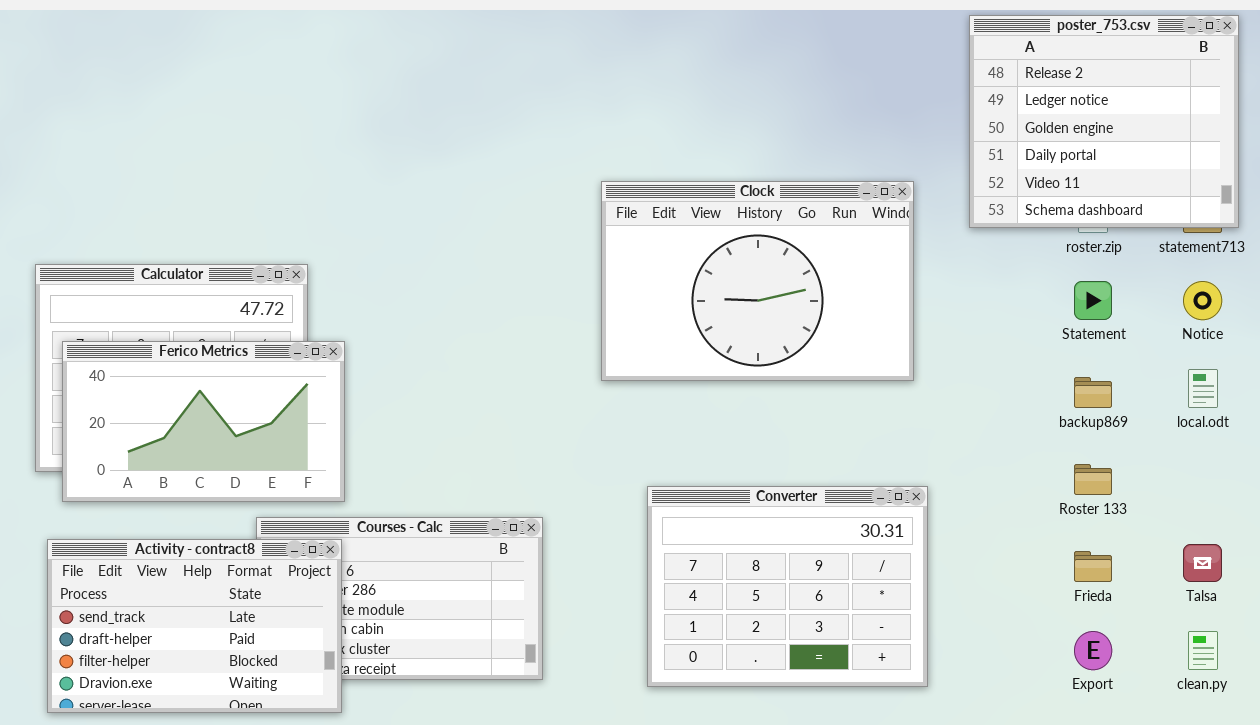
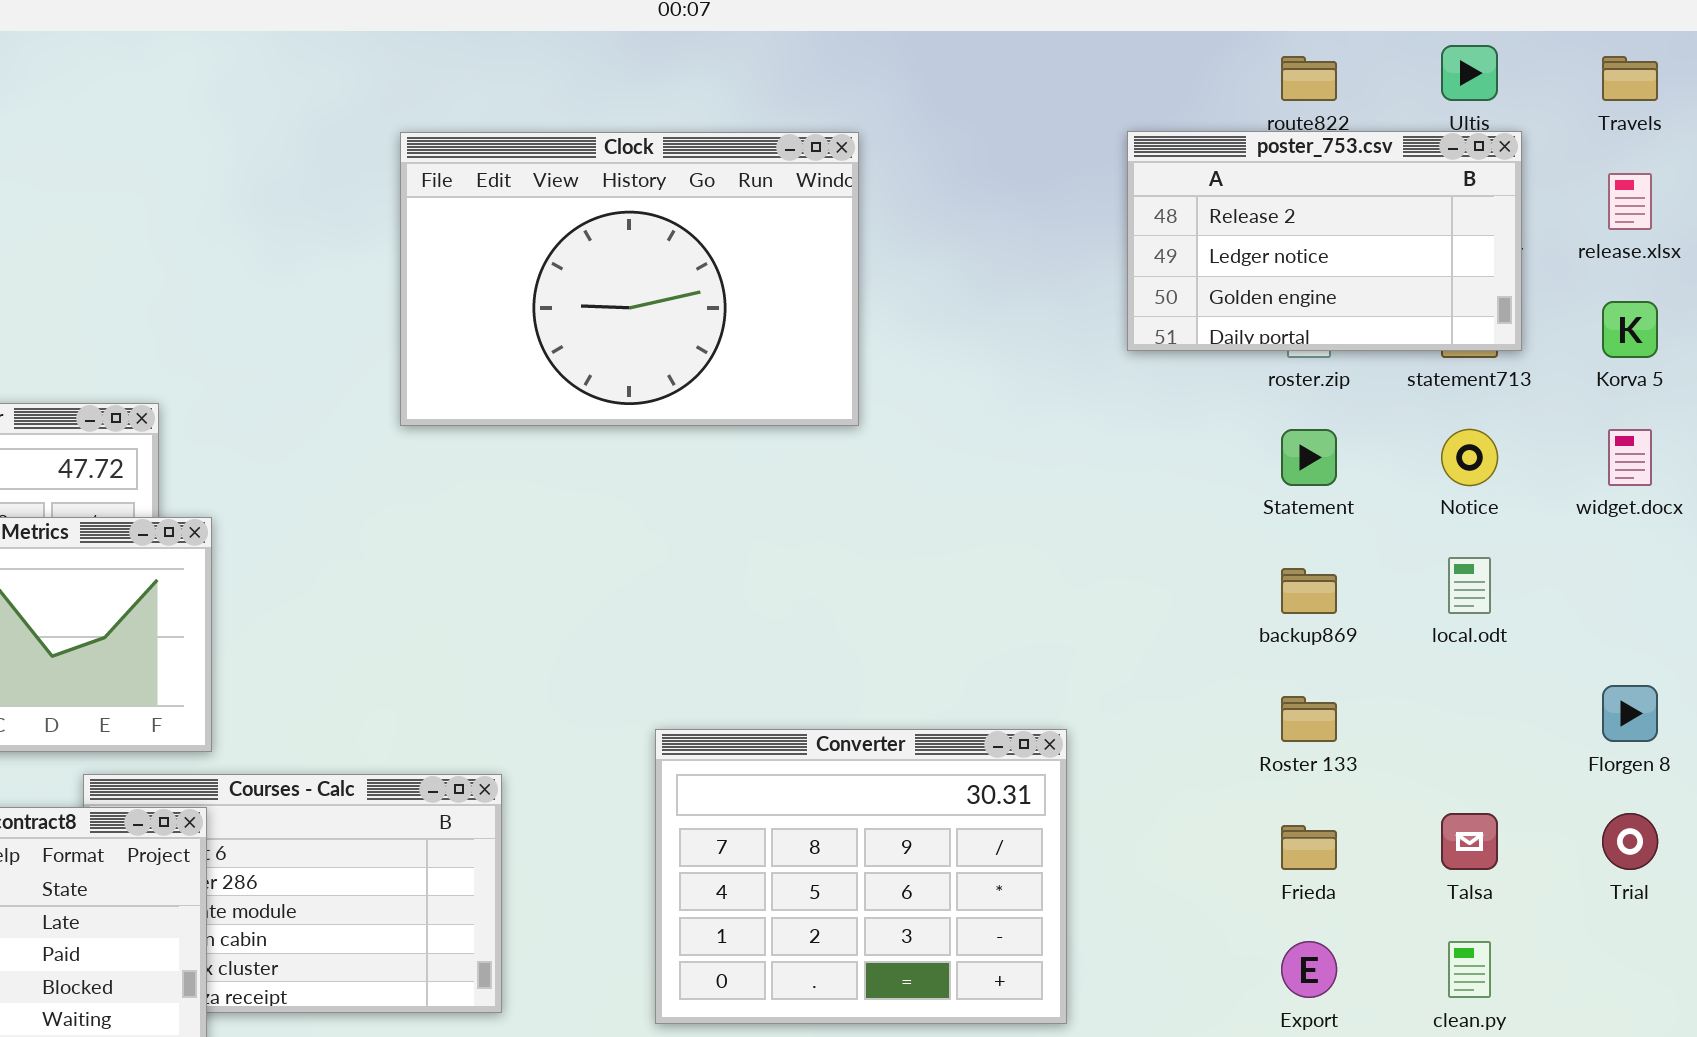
poster_753.csv: [969,15,1239,228] -> [1127,131,1522,351], resized
Clock: [601,181,914,381] -> [400,132,859,426], moved

